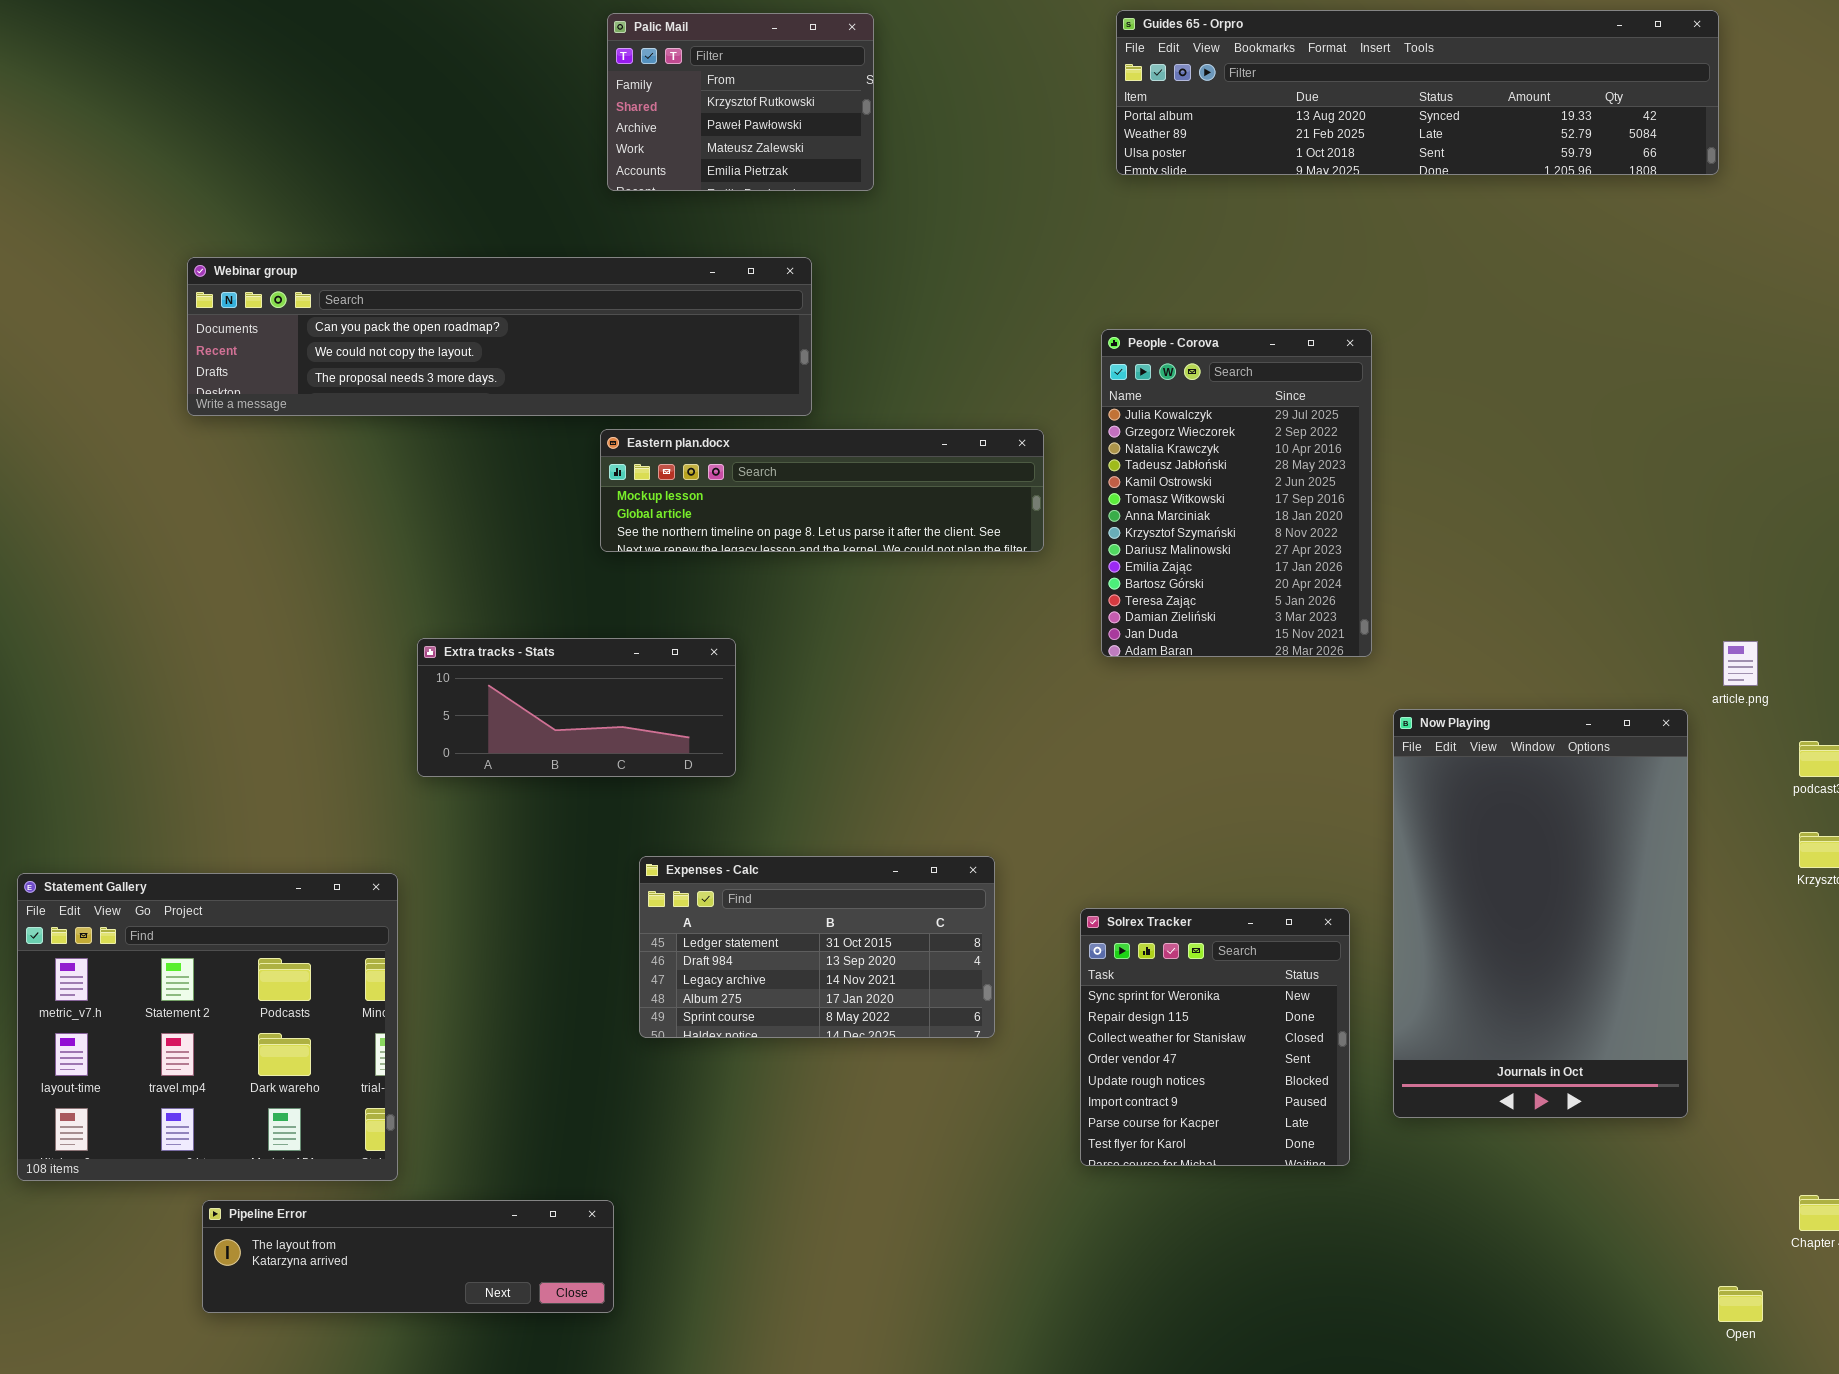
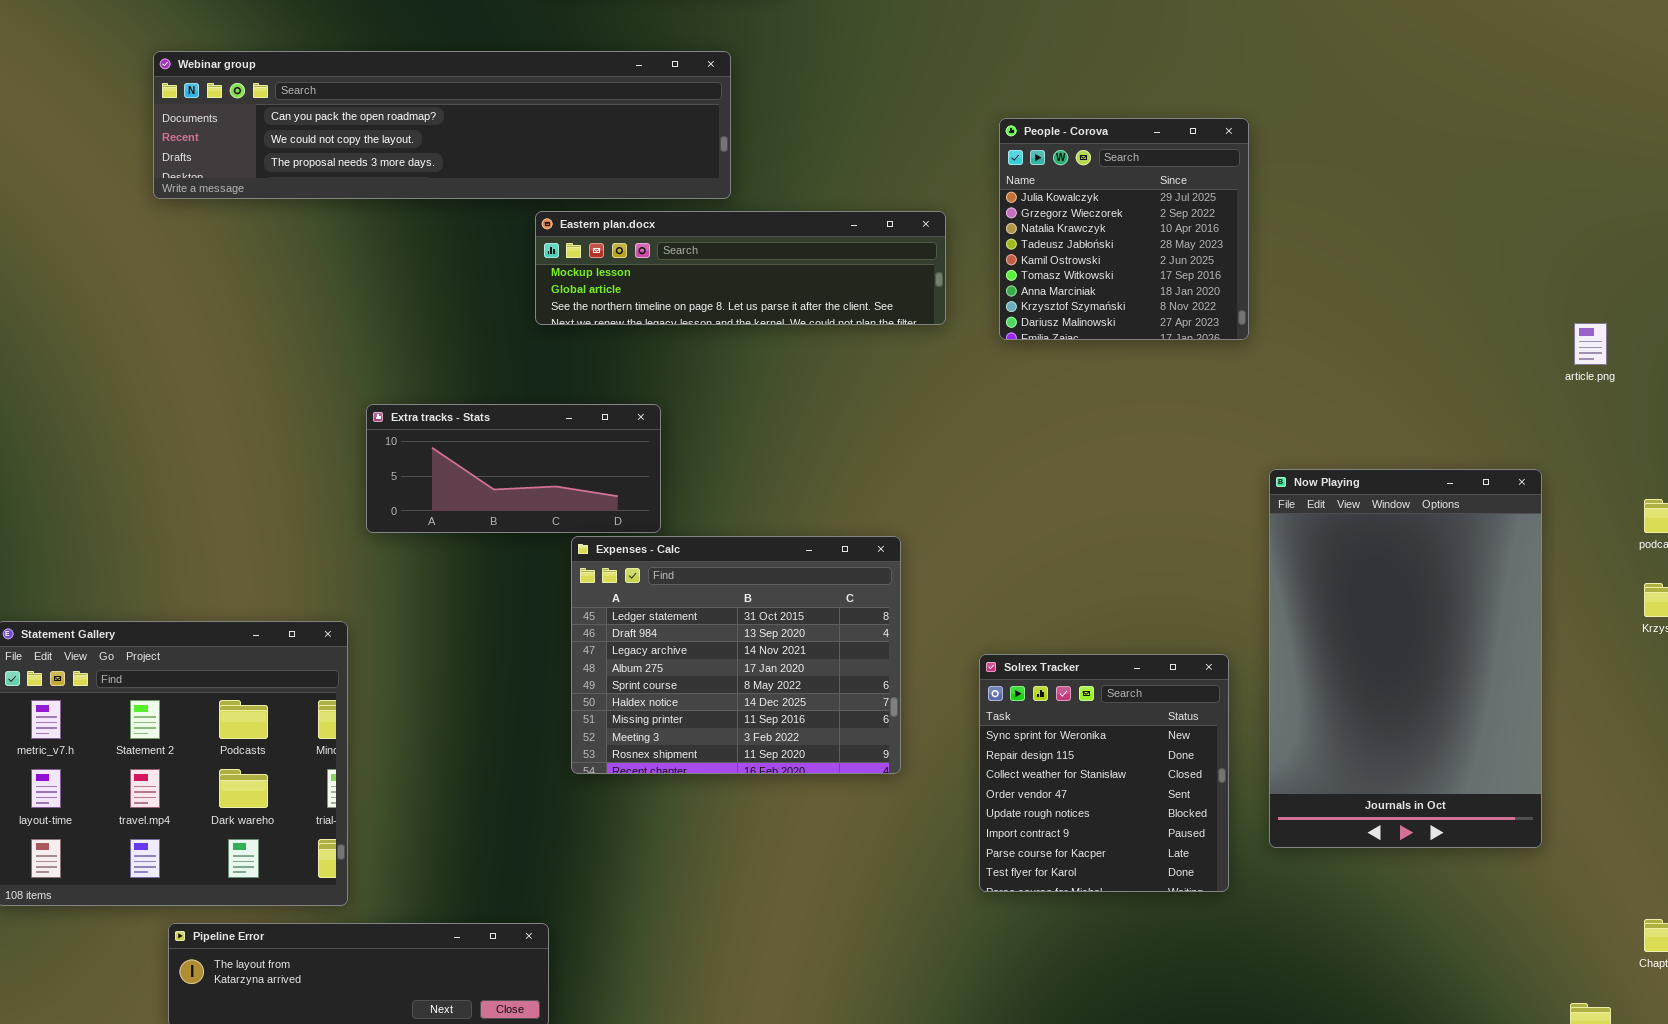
People - Corova: [1101,329,1372,657] -> [999,118,1249,340], resized
article.png: [1723,641,1758,686] -> [1574,323,1607,365], moved
Expenses - Calc: [639,856,995,1038] -> [571,536,901,774], resized

